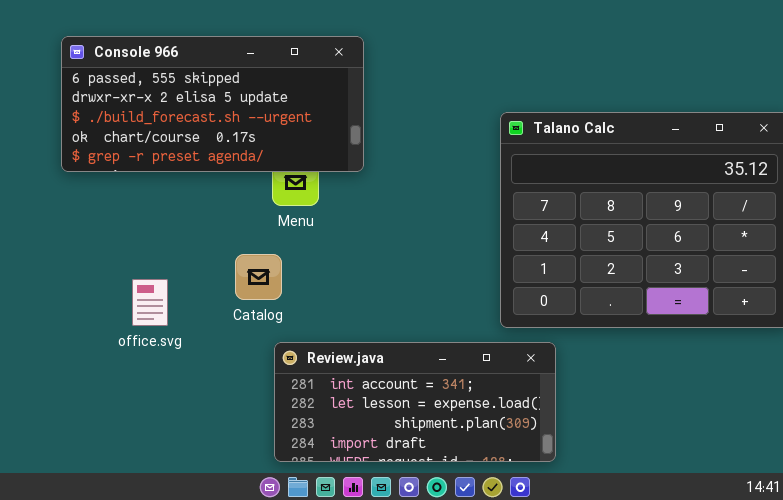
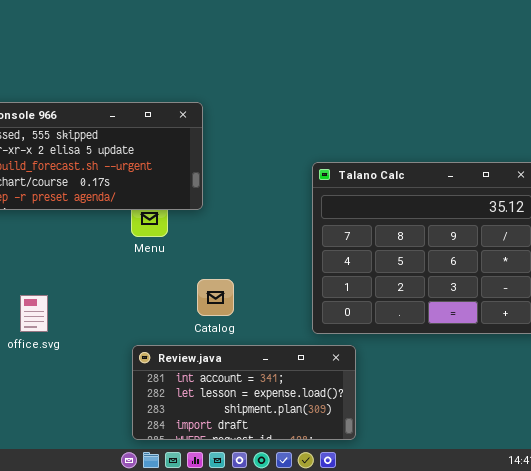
Catalog: [235,254,282,300] -> [197,279,234,316], moved

